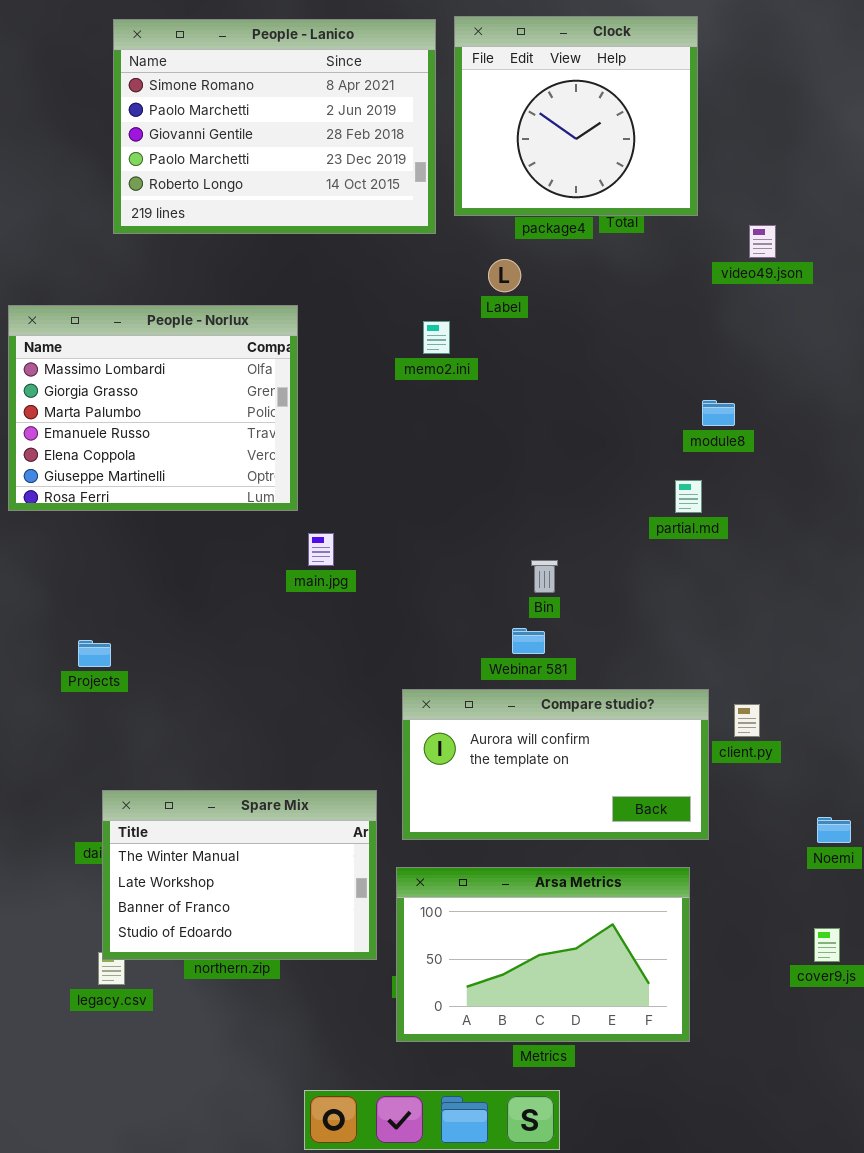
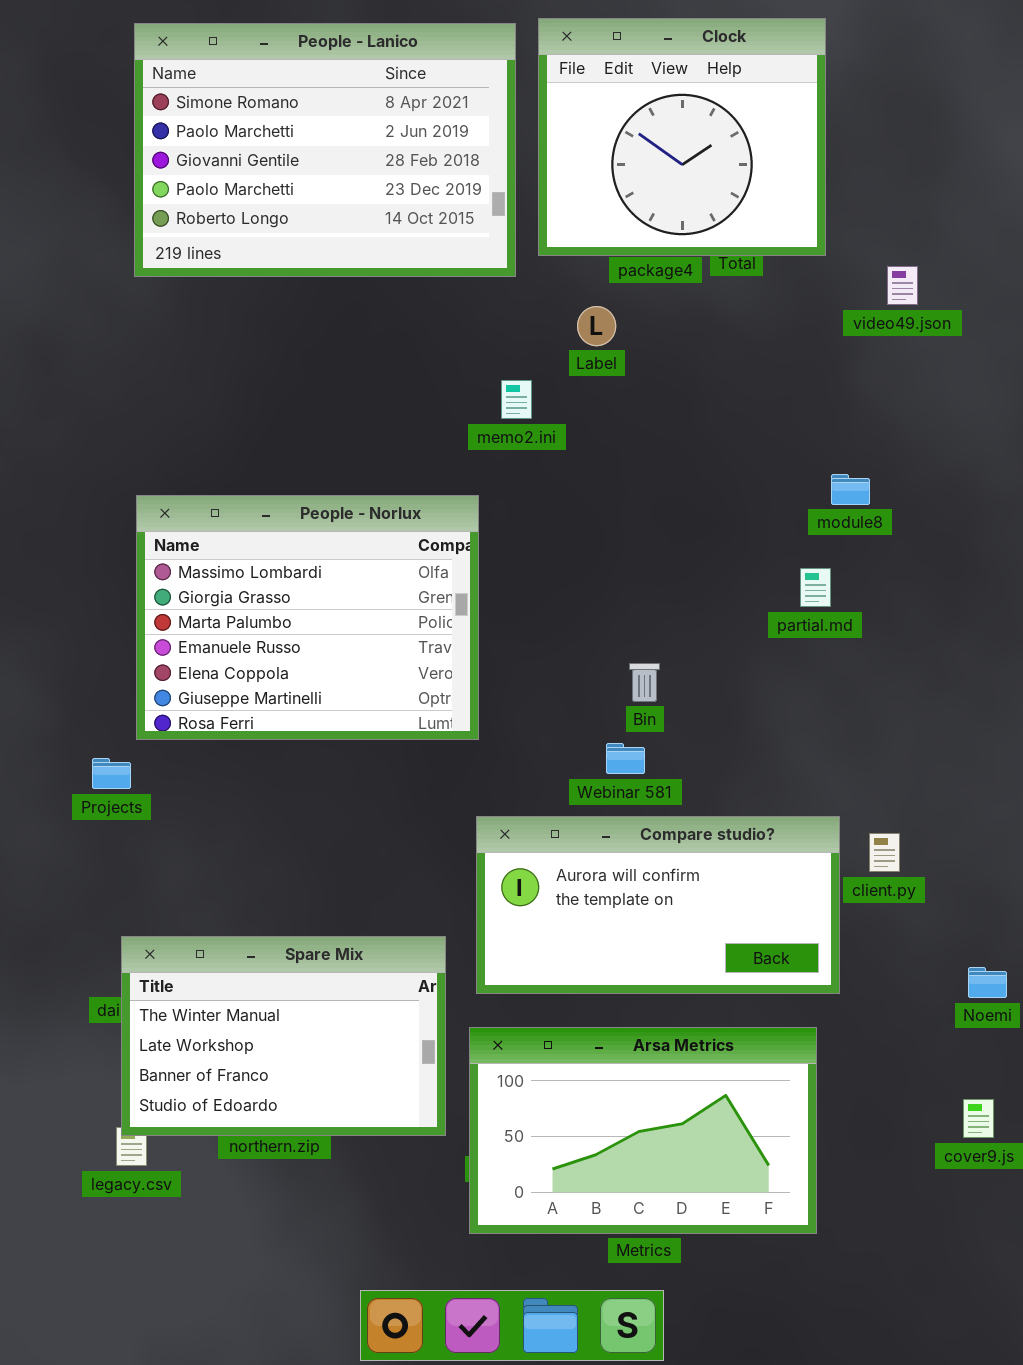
People - Norlux: [8,305,298,511] -> [136,495,479,740], moved

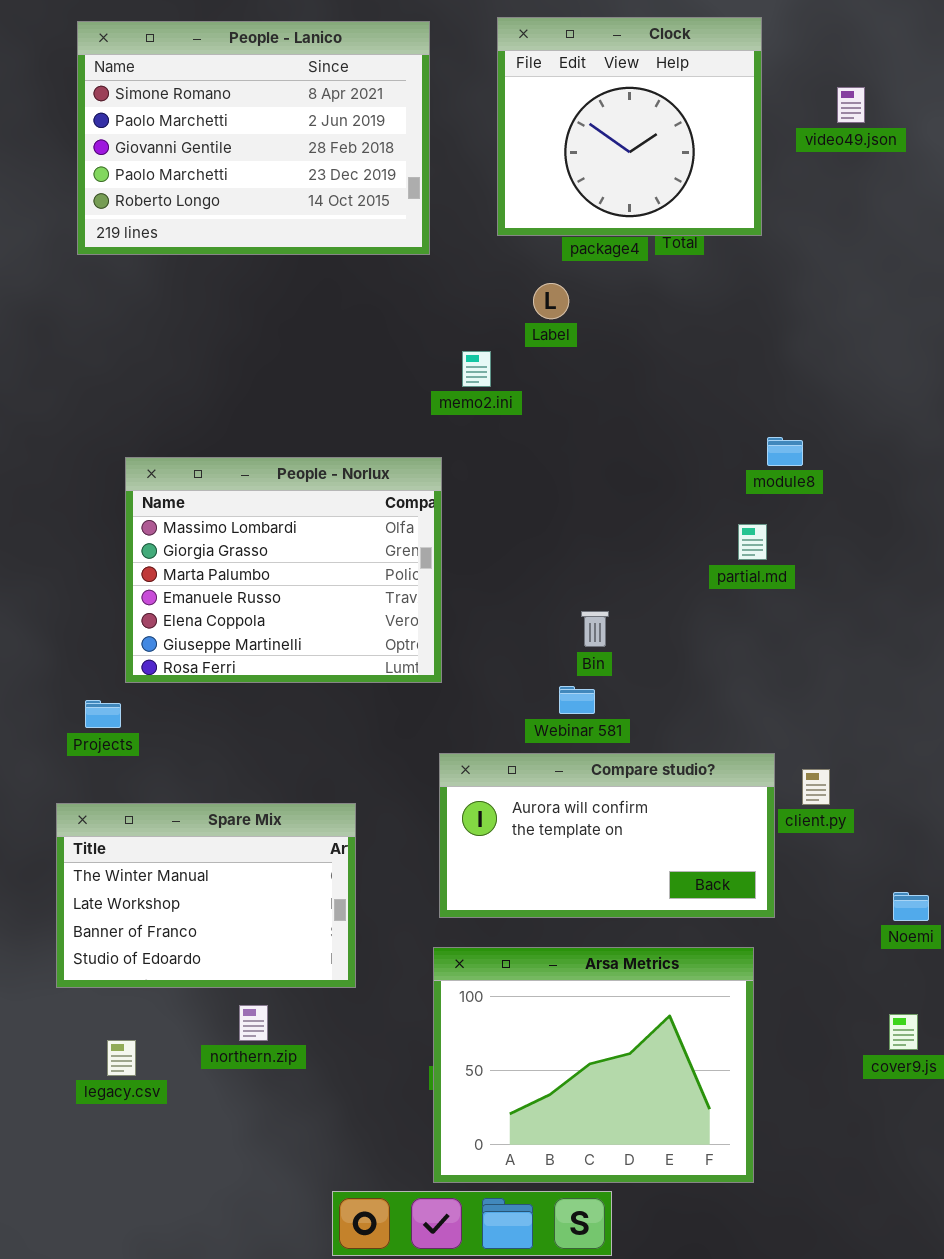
People - Lanico: [134,23,516,277] -> [77,21,430,255], moved
video49.json: [887,266,918,305] -> [837,87,865,123], moved
Spare Mix: [121,936,446,1136] -> [56,803,356,988], moved
Arsa Metrics: [469,1027,817,1234] -> [433,947,754,1183], resized

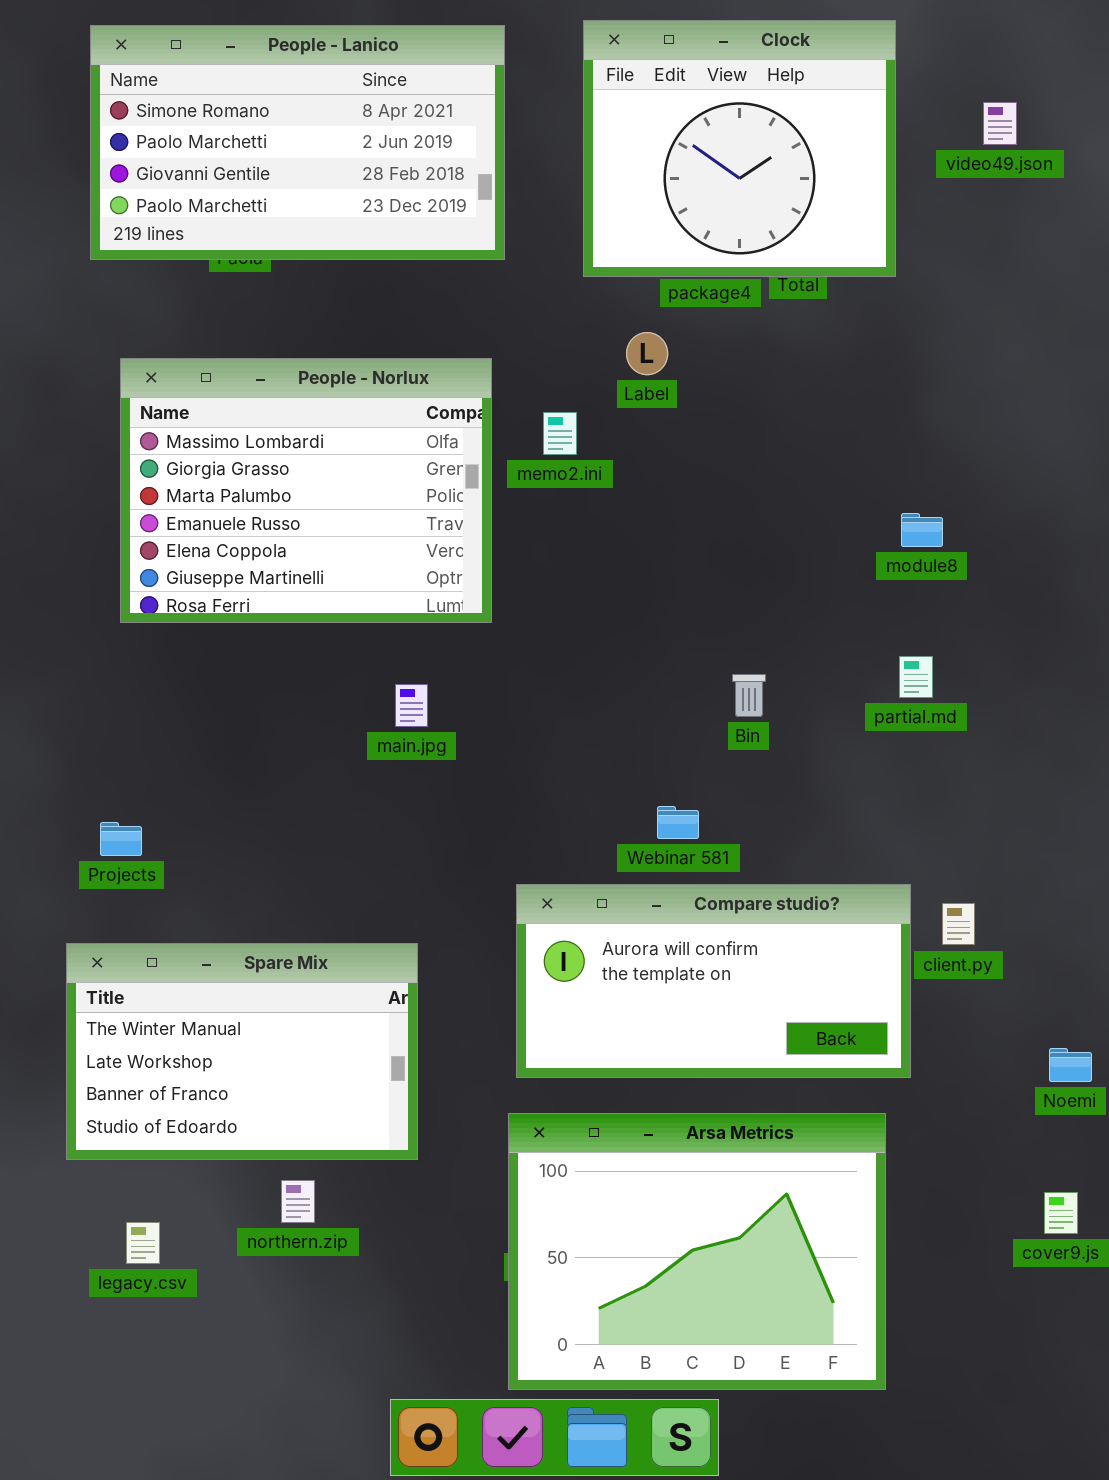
People - Lanico: [77,21,430,255] -> [90,25,505,260], resized
People - Norlux: [125,457,442,683] -> [120,358,492,623], moved
partial.md: [738,524,767,560] -> [899,656,933,698], moved
Bin: [581,611,609,647] -> [732,674,766,717], moved

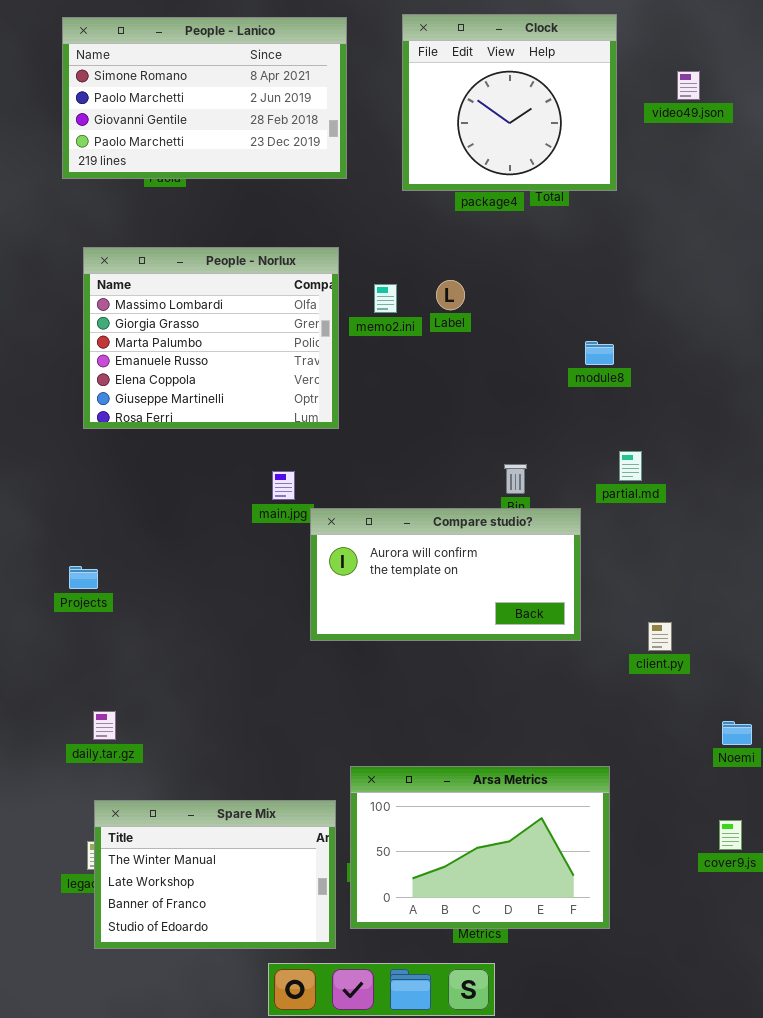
Label: [626,332,668,375] -> [436,280,465,310], moved
module8: [901,513,943,547] -> [585,341,614,365], moved
Compare studio?: [516,884,911,1078] -> [310,508,581,641], moved
Spare Mix: [66,943,418,1160] -> [94,800,336,949], moved
Arsa Metrics: [508,1113,886,1390] -> [350,766,610,929], resized

